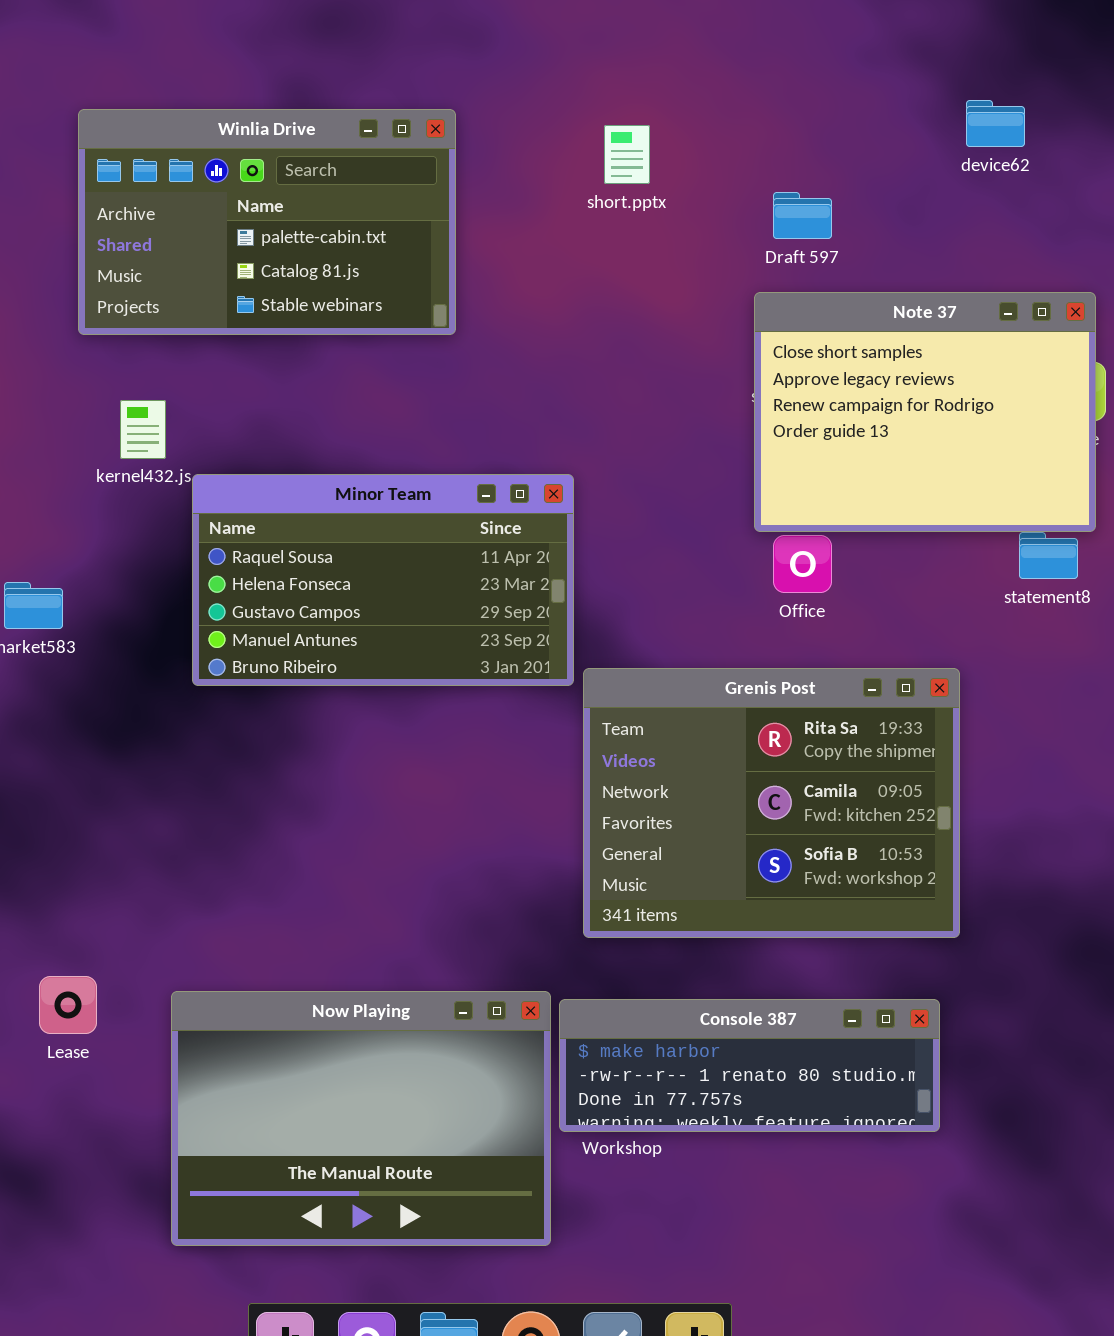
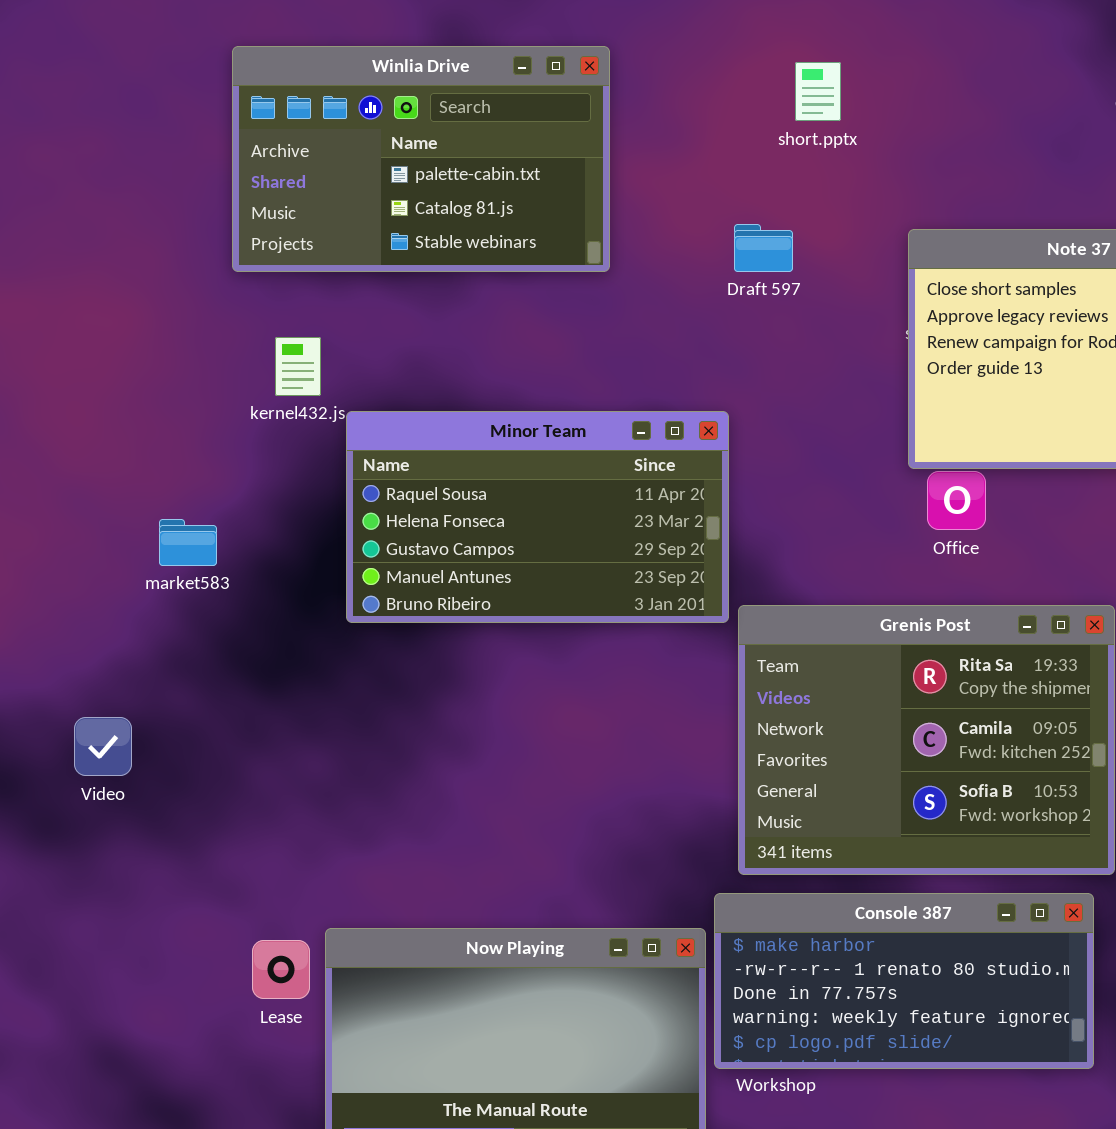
short.pptx: [604,125,650,184] -> [795,62,841,121], moved
Draft 597: [773,192,832,239] -> [734,224,793,272], moved
Lease: [39,976,97,1034] -> [252,940,310,999], moved
Console 387: [559,999,940,1132] -> [714,893,1094,1069], resized

